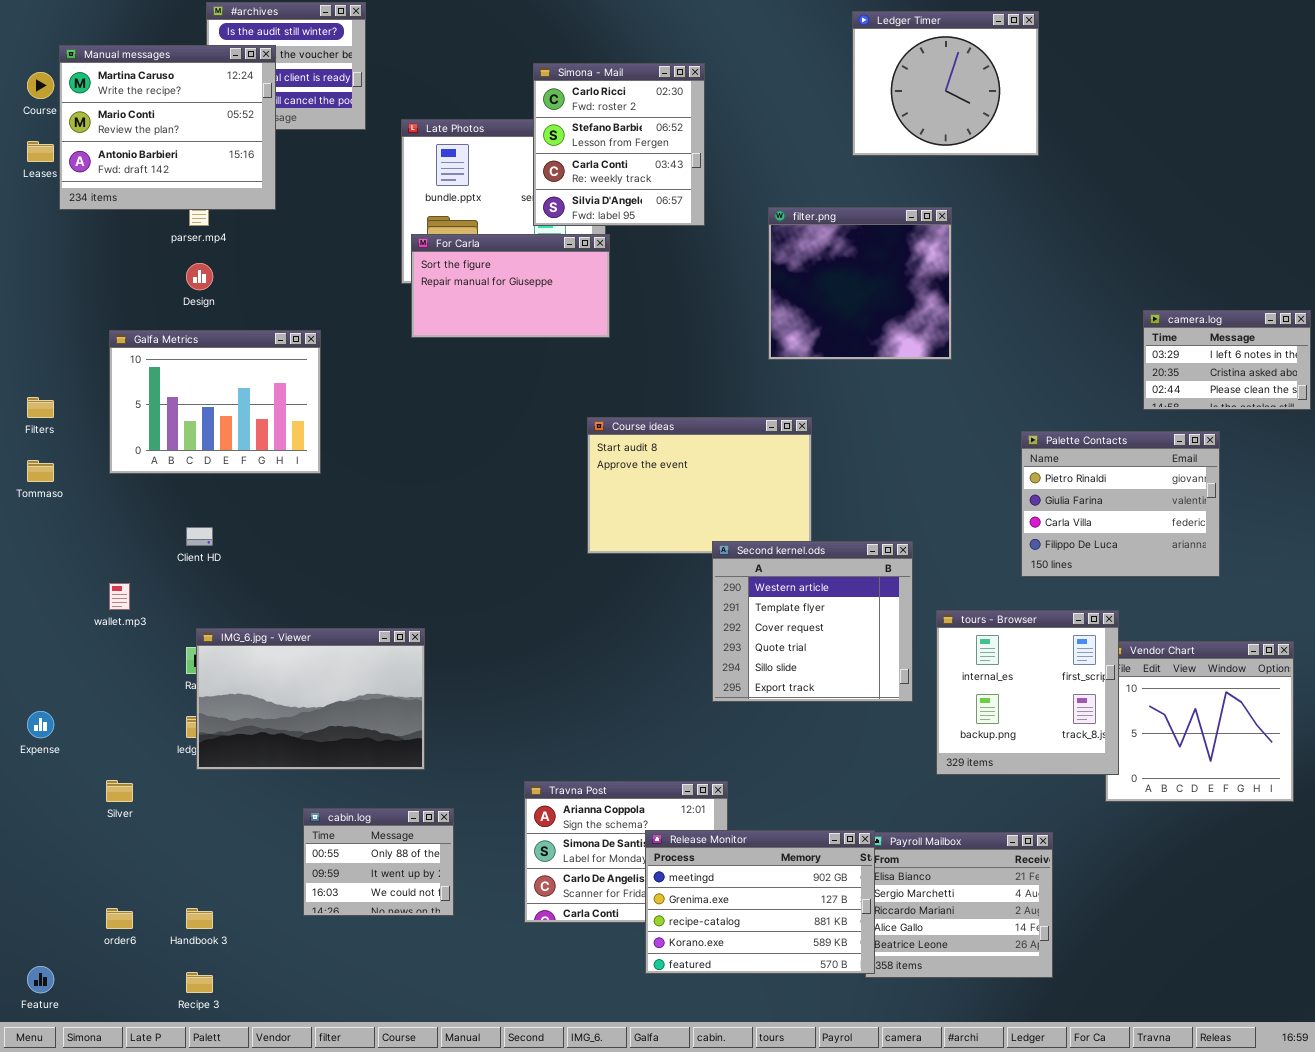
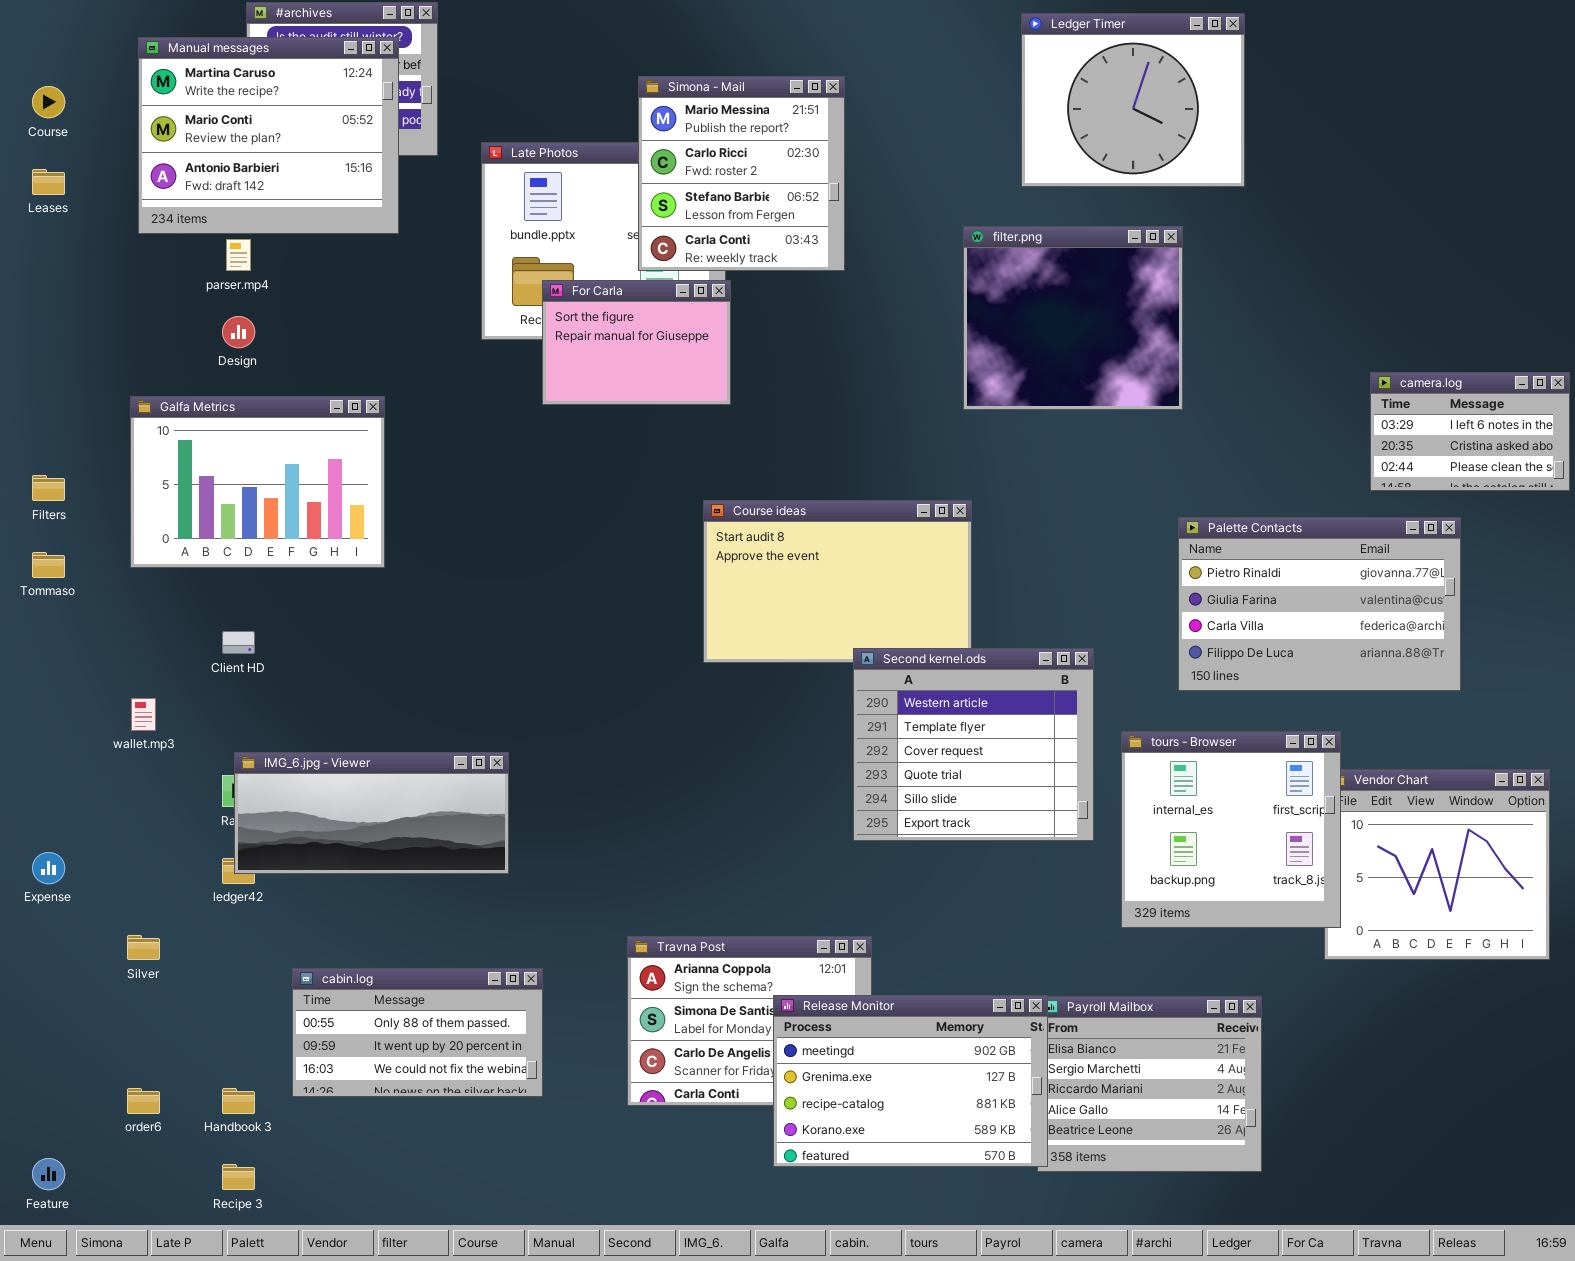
Manual messages: [59,45,276,210] -> [138,37,399,234], moved
Simona - Mail: [533,63,705,226] -> [638,76,845,271], scrolled up 1 row
filter.png: [768,207,952,360] -> [963,226,1183,410], moved
For Carla: [411,234,610,338] -> [542,280,731,405], resized
Palette Contacts: [1021,431,1220,577] -> [1178,517,1461,691], resized
IMG_6.jpg - Viewer: [196,628,425,770] -> [234,752,509,874], resized
cabin.log: [303,808,454,916] -> [292,968,543,1097], resized

